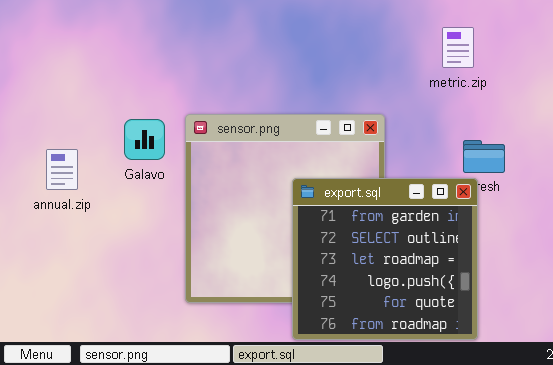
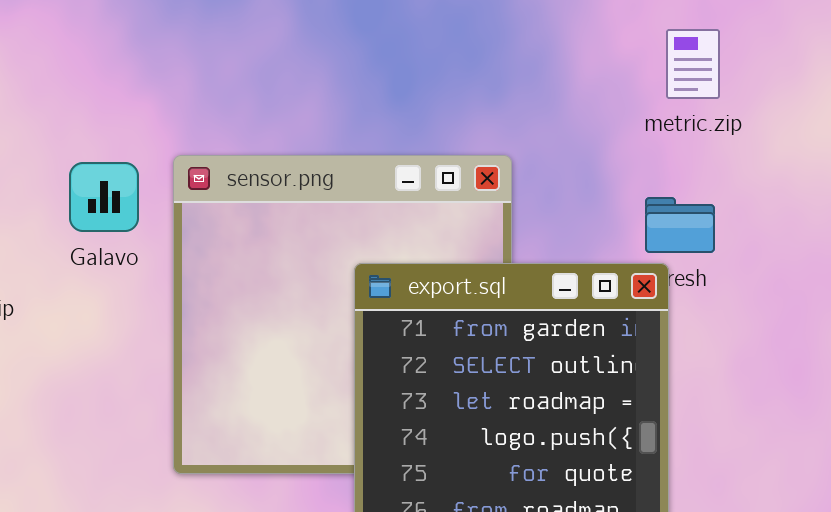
metric.zip: [442,27,474,68] -> [666,29,720,99], moved

